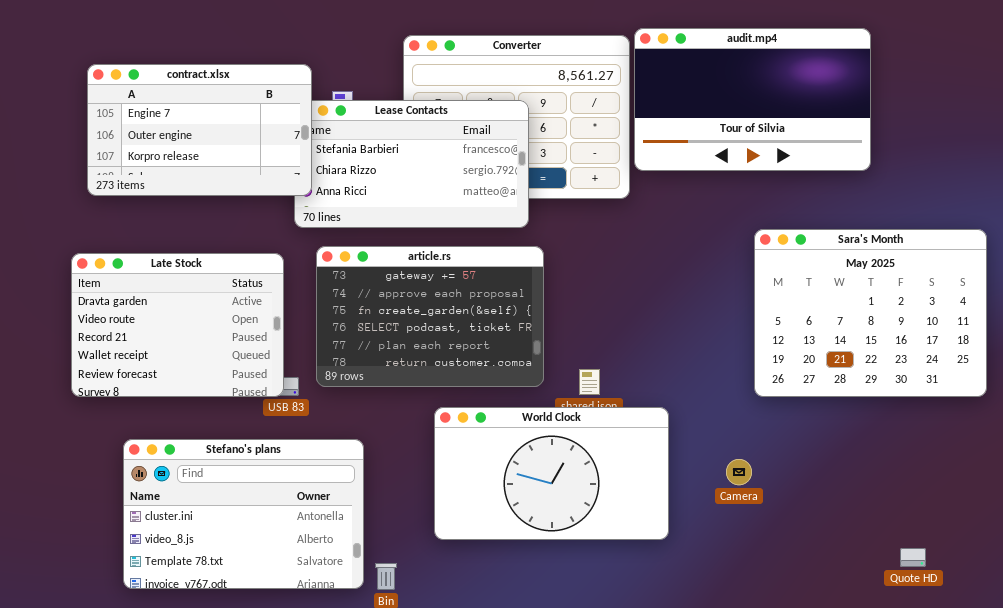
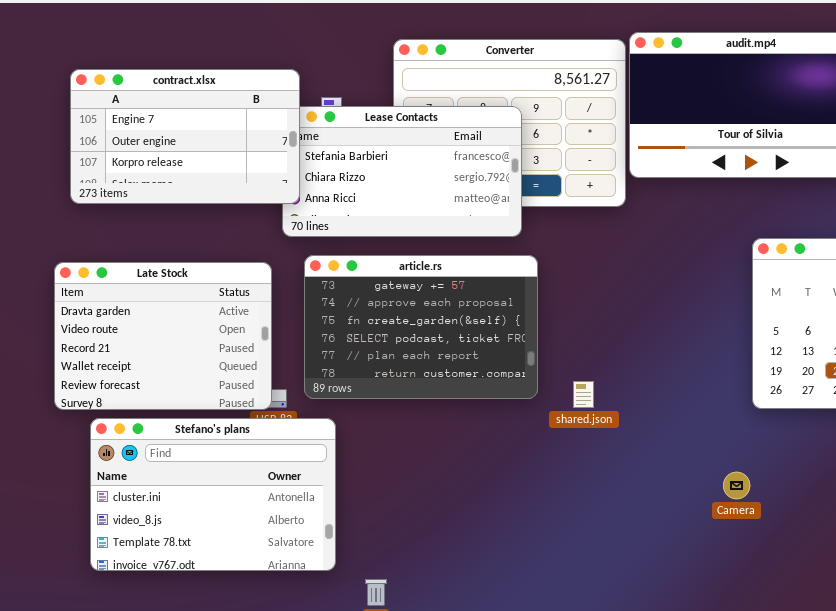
World Clock: [434,407,669,540] -> none, closed
Stefano's plans: [123,439,364,589] -> [90,418,336,571], moved

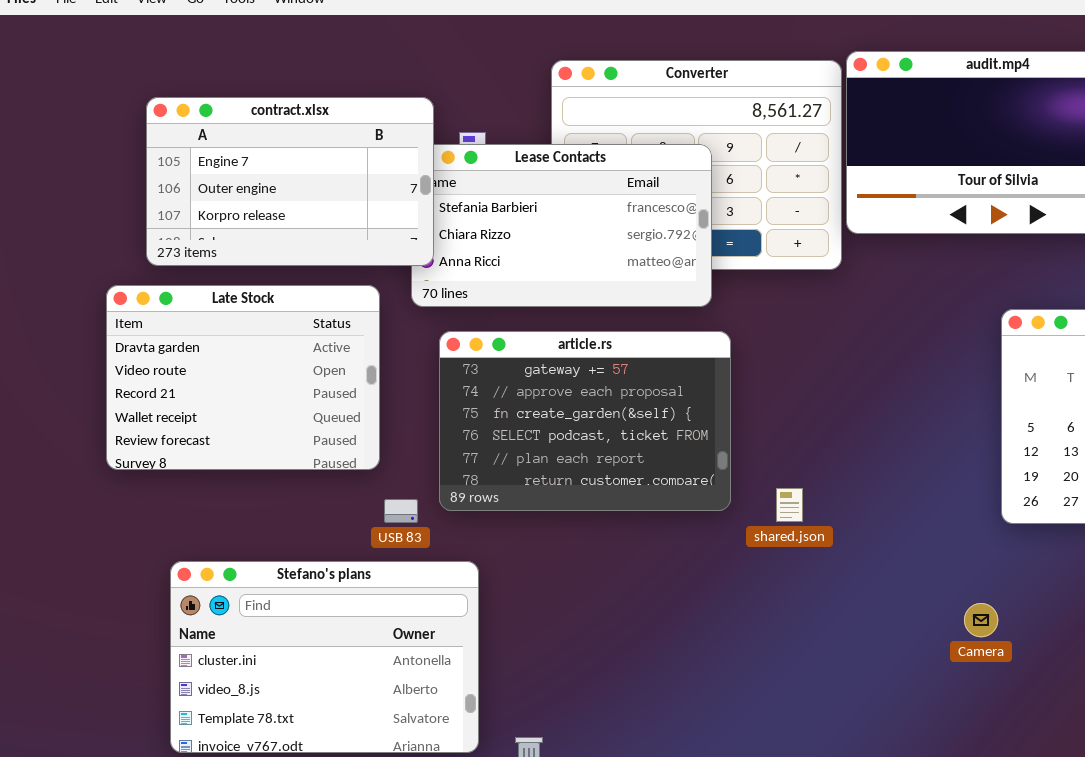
Late Stock: [54,262,272,410] -> [106,285,380,470], moved
Stefano's plans: [90,418,336,571] -> [170,561,479,753], moved

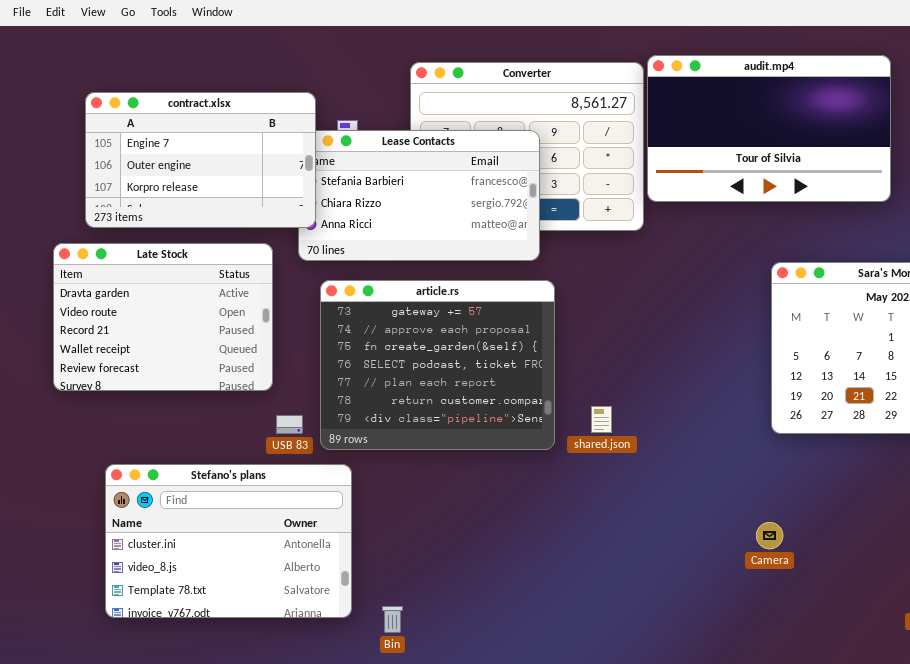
article.rs: [439,331,731,511] -> [320,280,555,450], resized
Camera: [964,603,998,637] -> [756,522,783,549], moved

